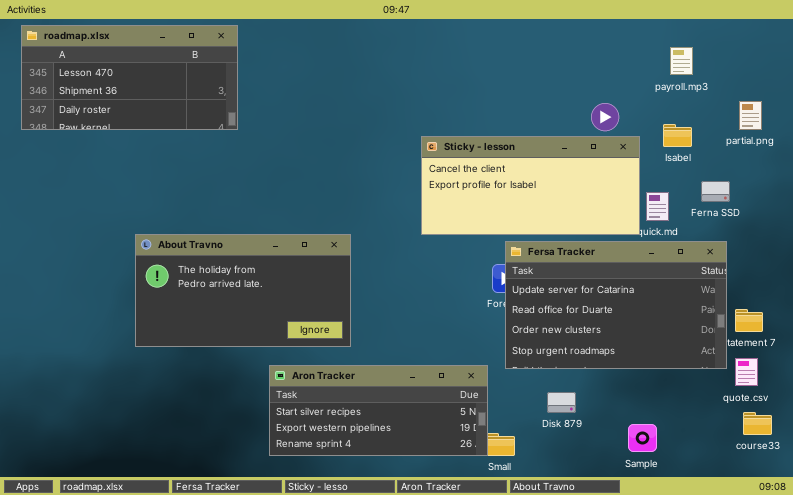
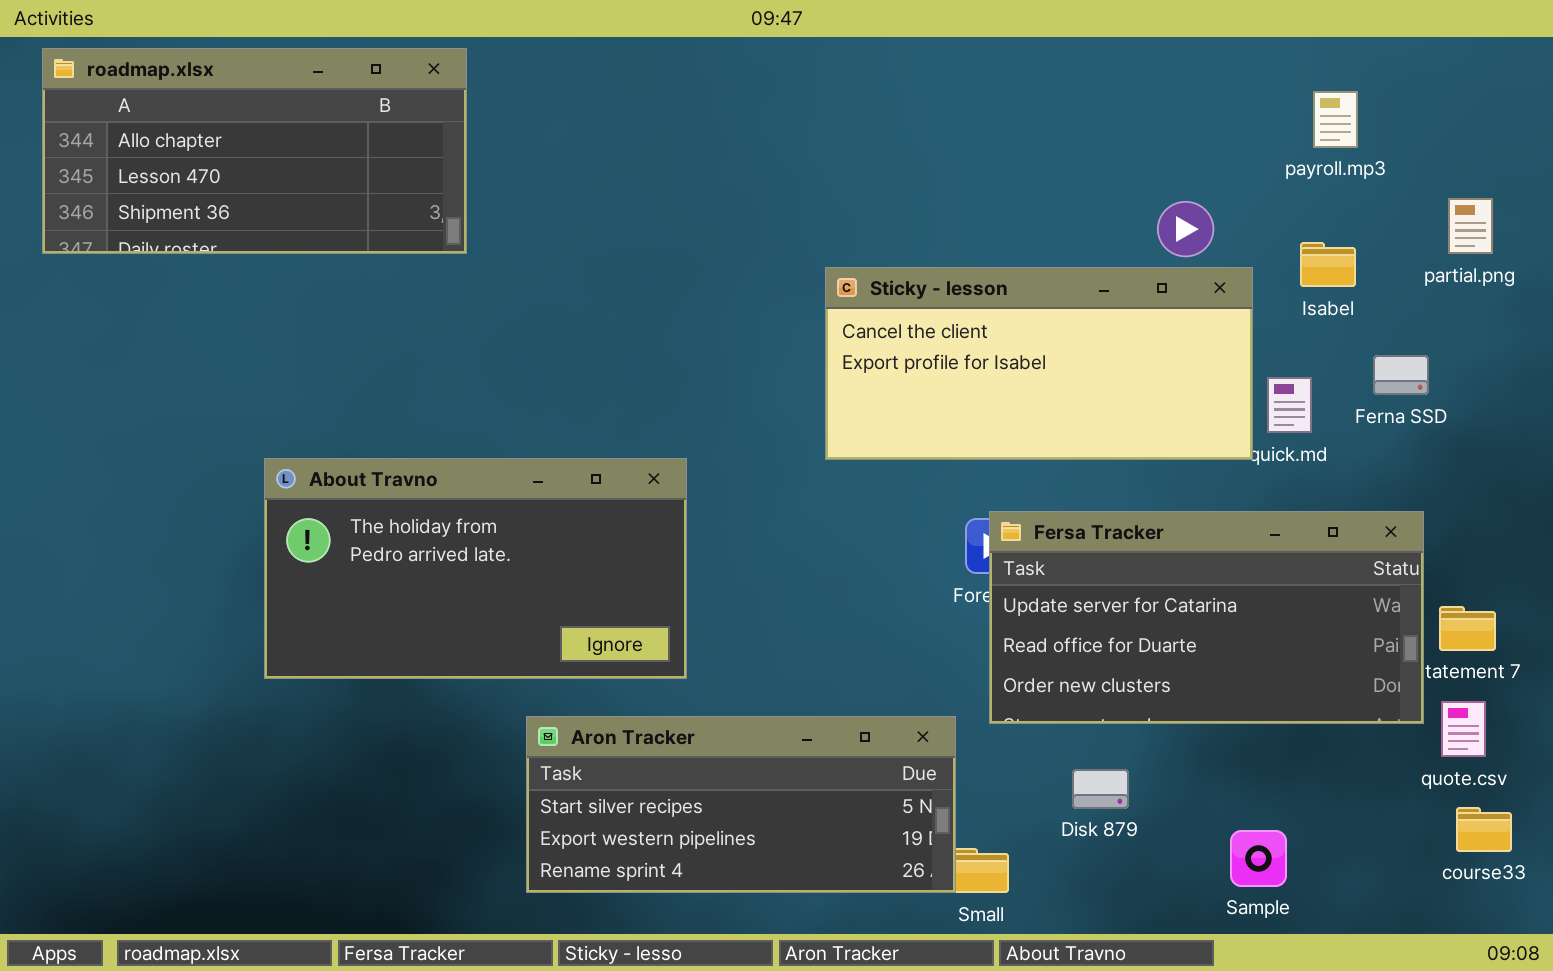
roadmap.xlsx: [21,25,238,130] -> [42,48,467,254], scrolled up 1 row
Fersa Tracker: [505,241,727,369] -> [989,511,1424,724], resized

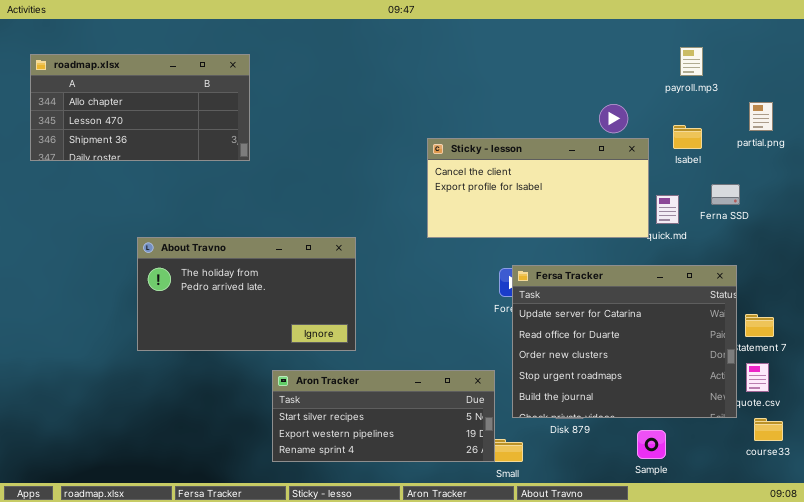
roadmap.xlsx: [42,48,467,254] -> [30,54,250,161], moved
Fersa Tracker: [989,511,1424,724] -> [512,265,737,418], resized

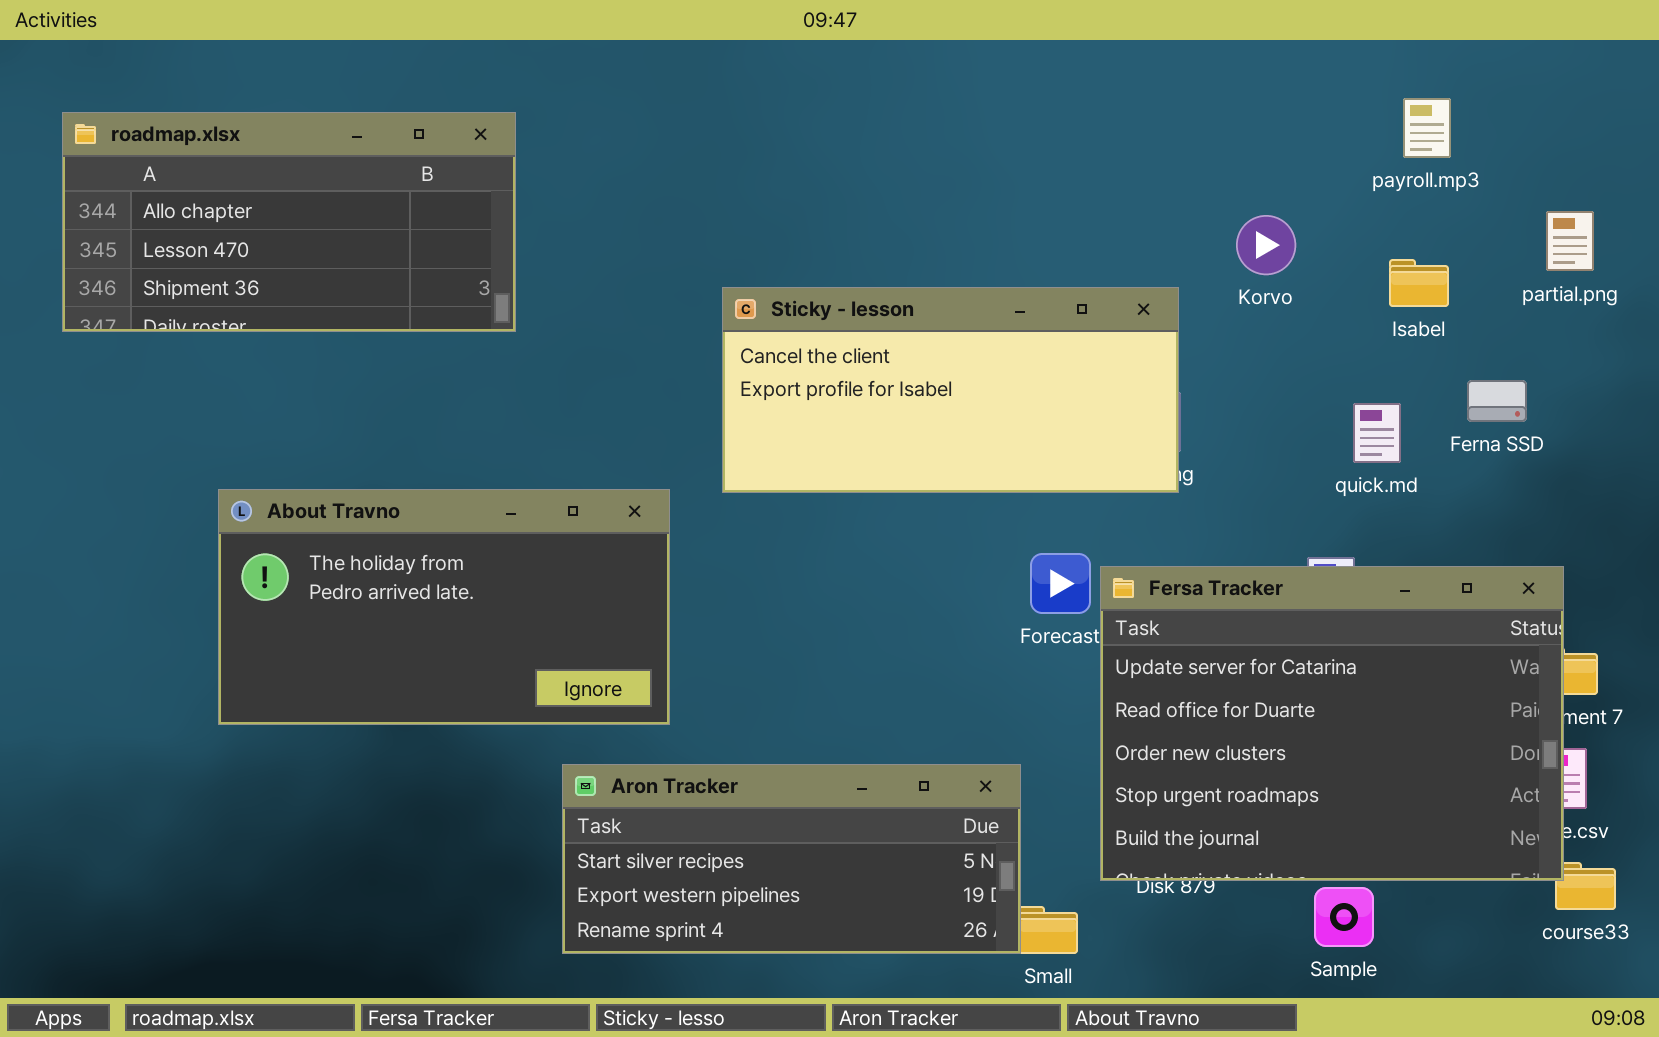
Sticky - lesson: [427,138,649,238] -> [722,287,1179,493], moved
About Travno: [137,237,356,351] -> [218,489,670,725], moved
Fersa Tracker: [512,265,737,418] -> [1100,566,1564,881], moved

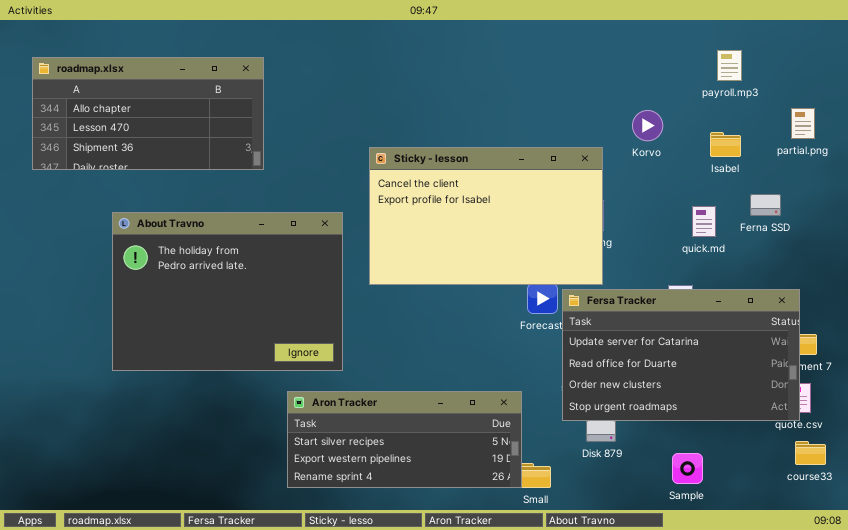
Sticky - lesson: [722,287,1179,493] -> [369,147,603,285], resized
About Travno: [218,489,670,725] -> [112,212,343,371], resized
Fersa Tracker: [1100,566,1564,881] -> [562,289,800,421], resized

